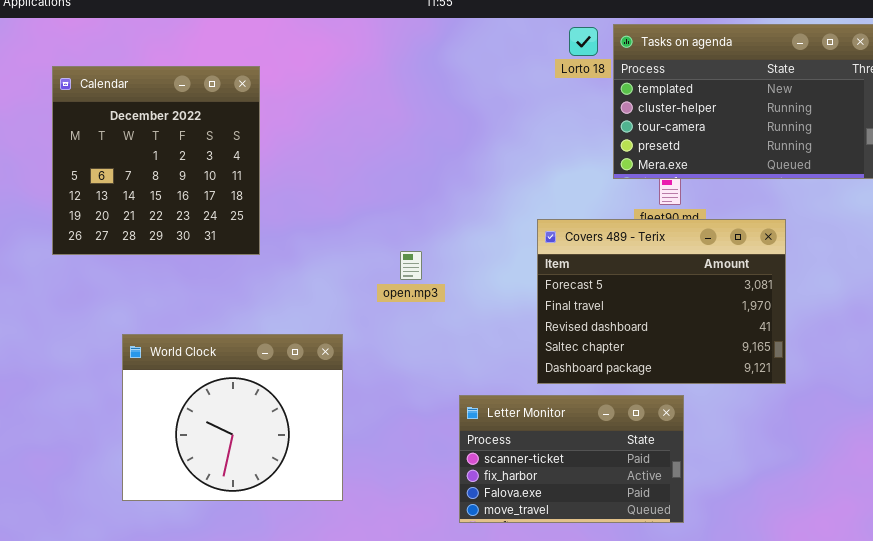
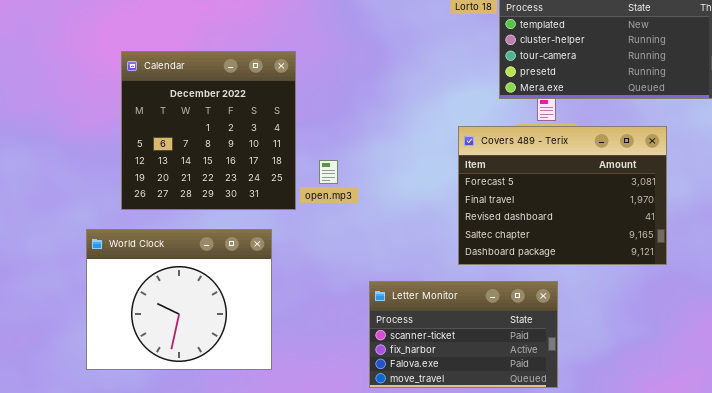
Calendar: [52,66,260,255] -> [121,51,296,210], moved
Covers 489 - Terix: [537,219,786,384] -> [458,126,667,265], moved

